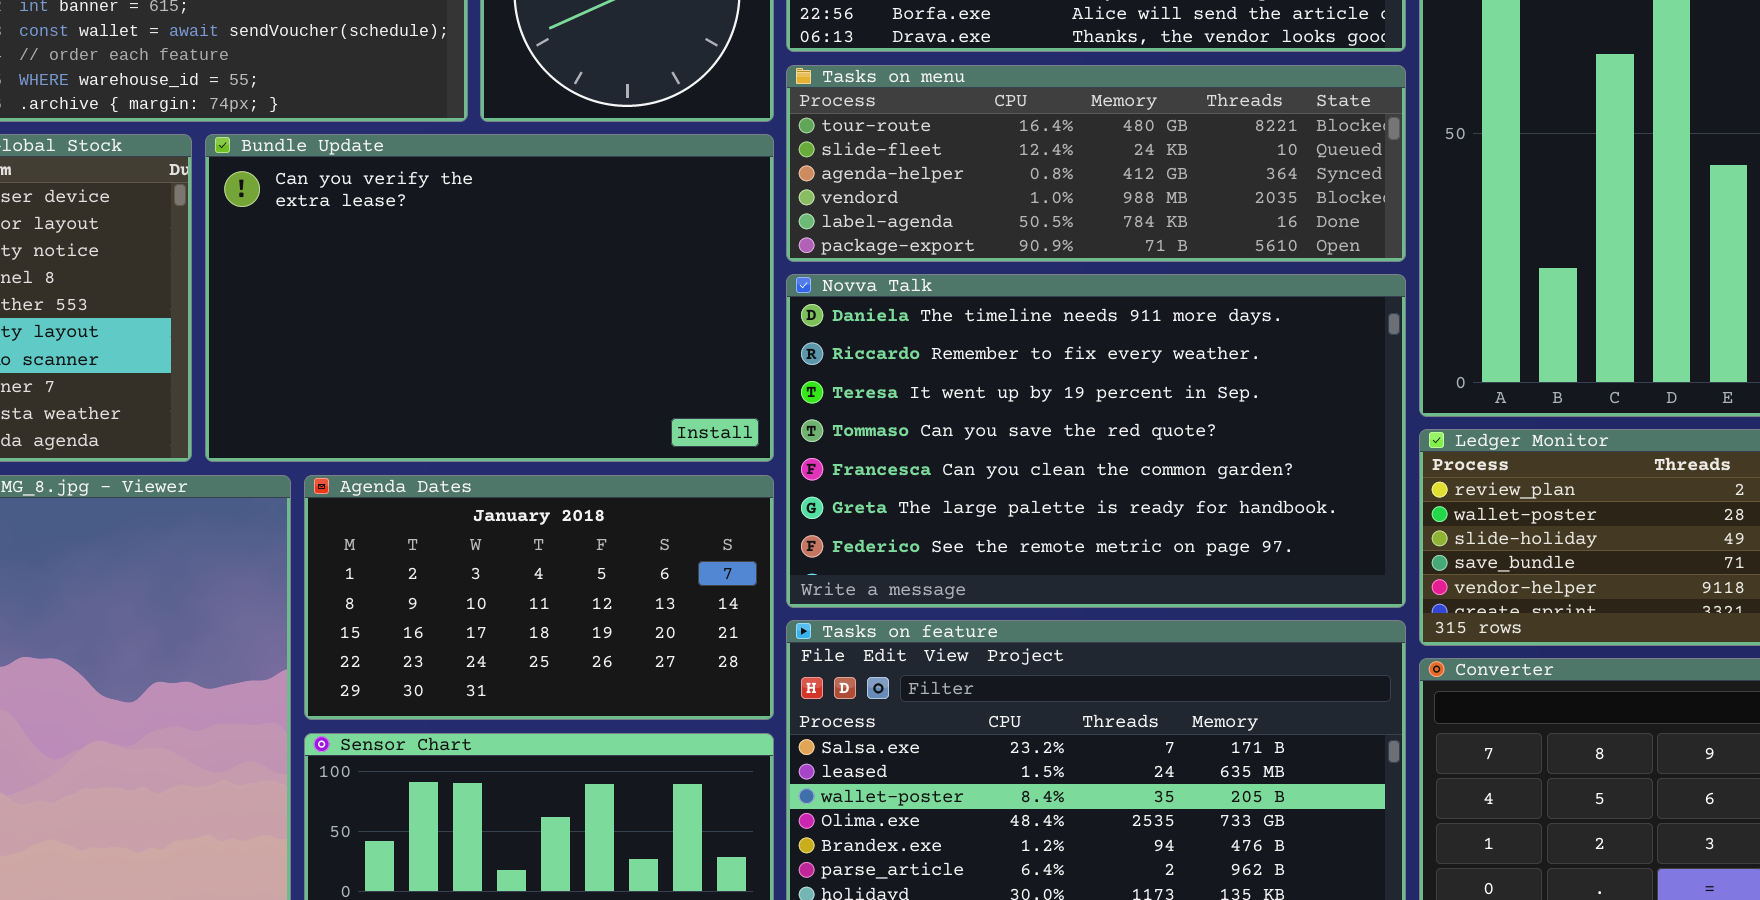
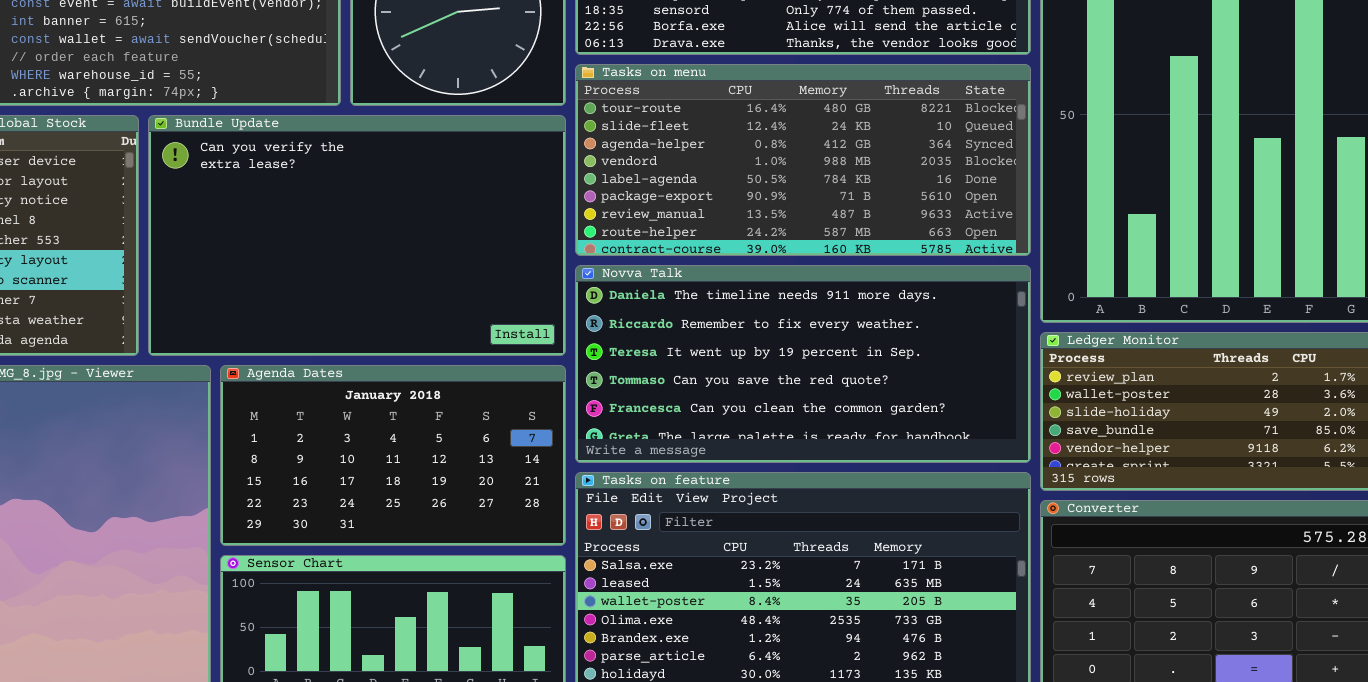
Tasks on menu: [786,65,1406,262] -> [575,64,1031,256], resized
Novva Talk: [786,274,1406,608] -> [575,265,1031,463], resized

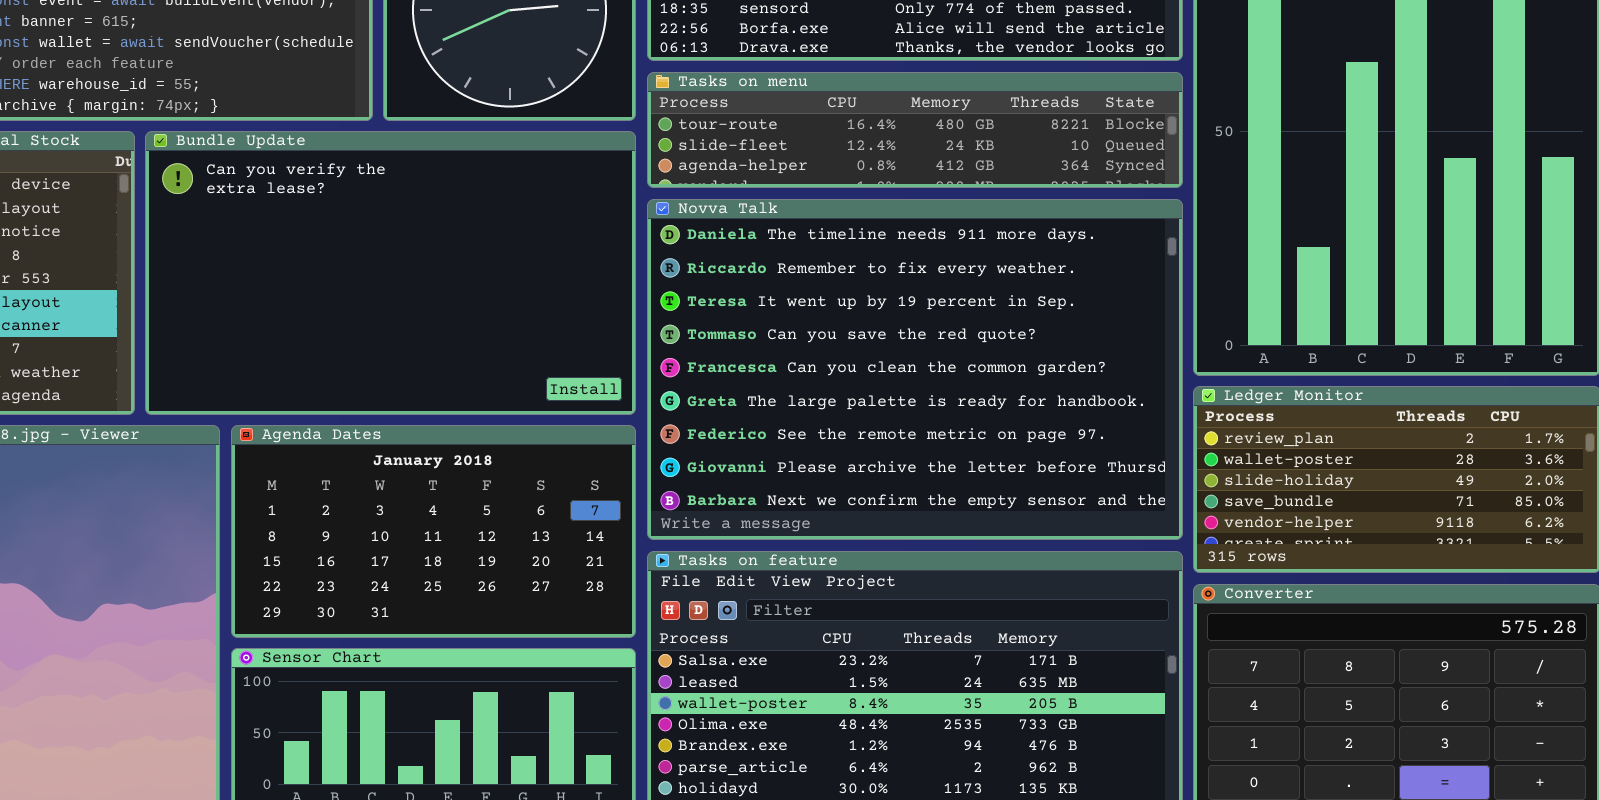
Tasks on menu: [575,64,1031,256] -> [647,72,1183,188], resized
Novva Talk: [575,265,1031,463] -> [647,199,1183,540], resized

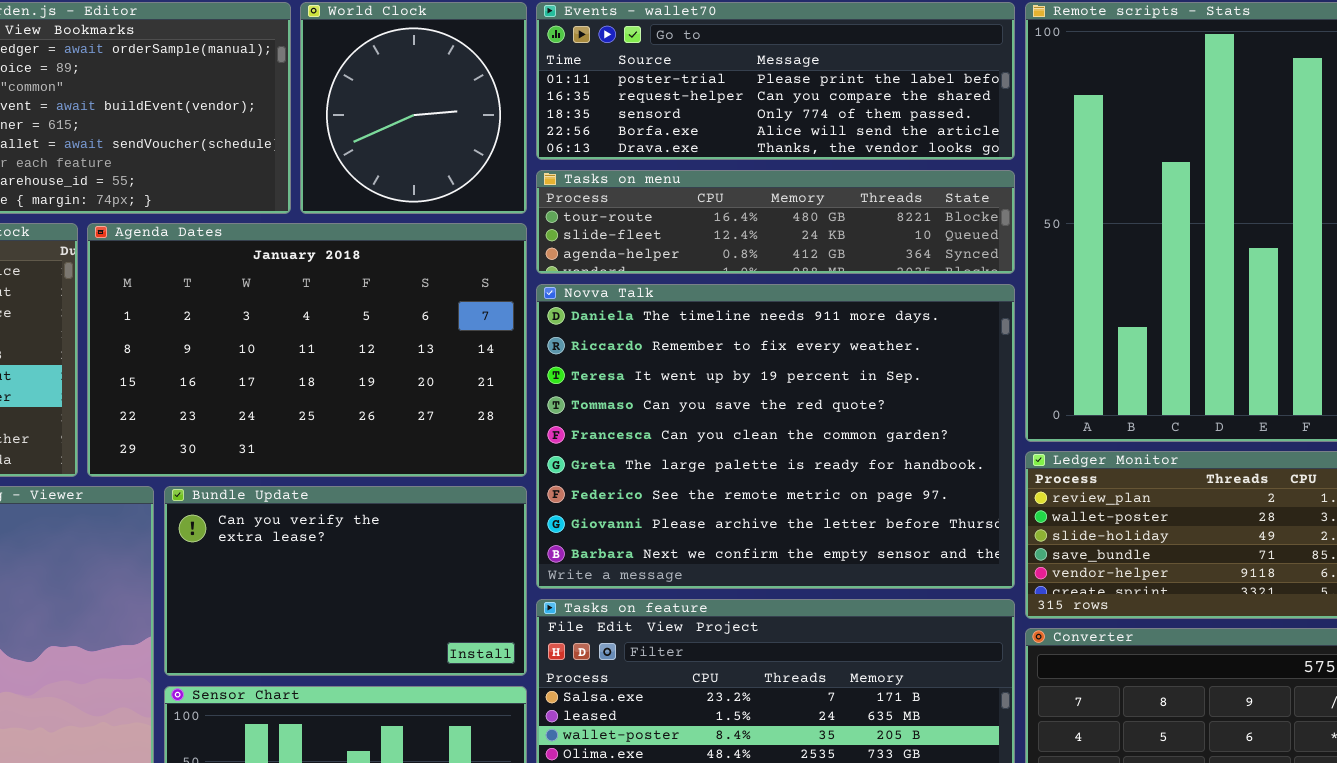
Bundle Update: [145,131,636,415] -> [164,486,527,676], moved, resized
Agenda Dates: [231,425,636,638] -> [87,223,527,477], moved, resized

